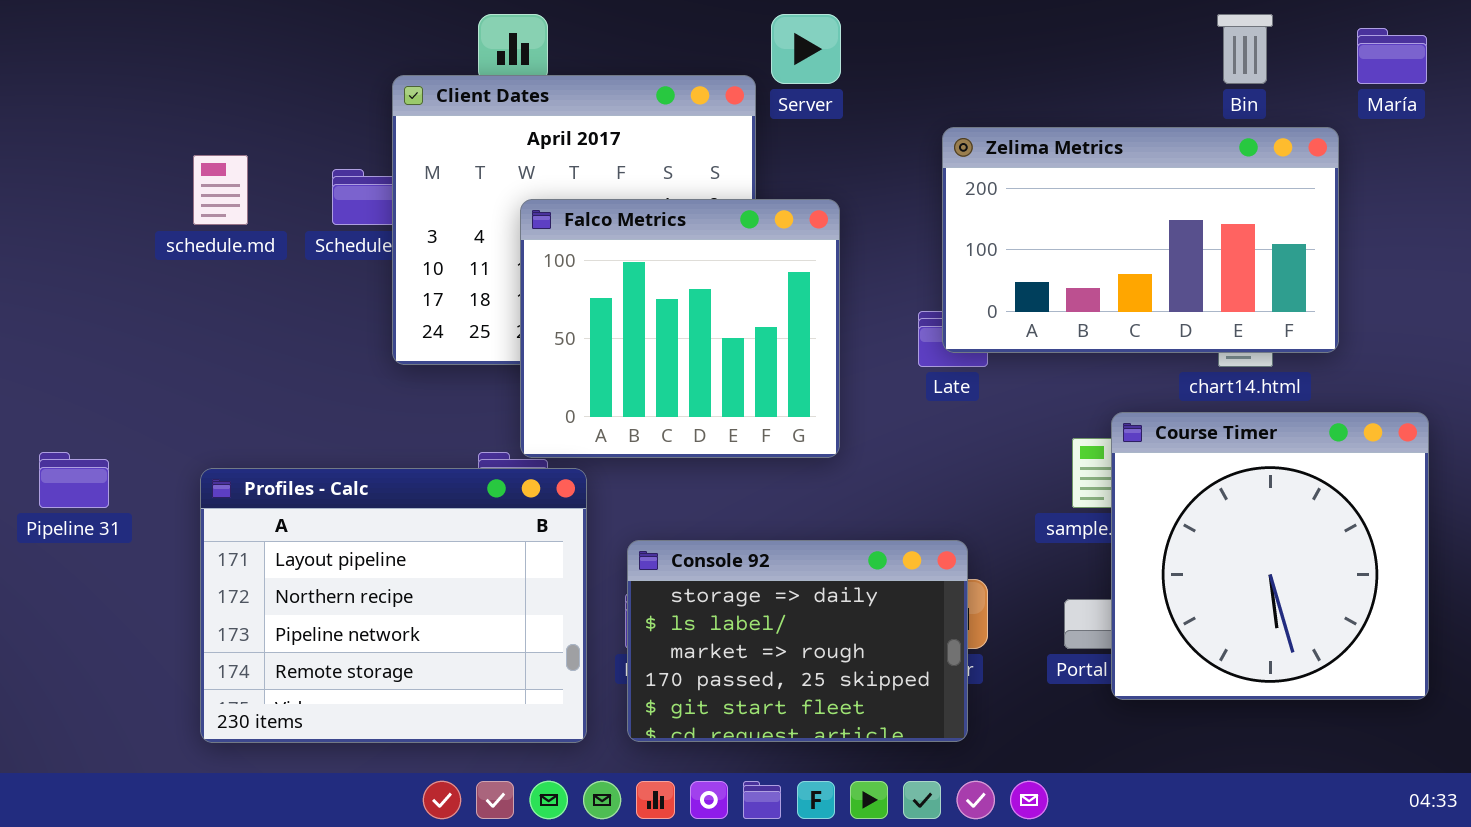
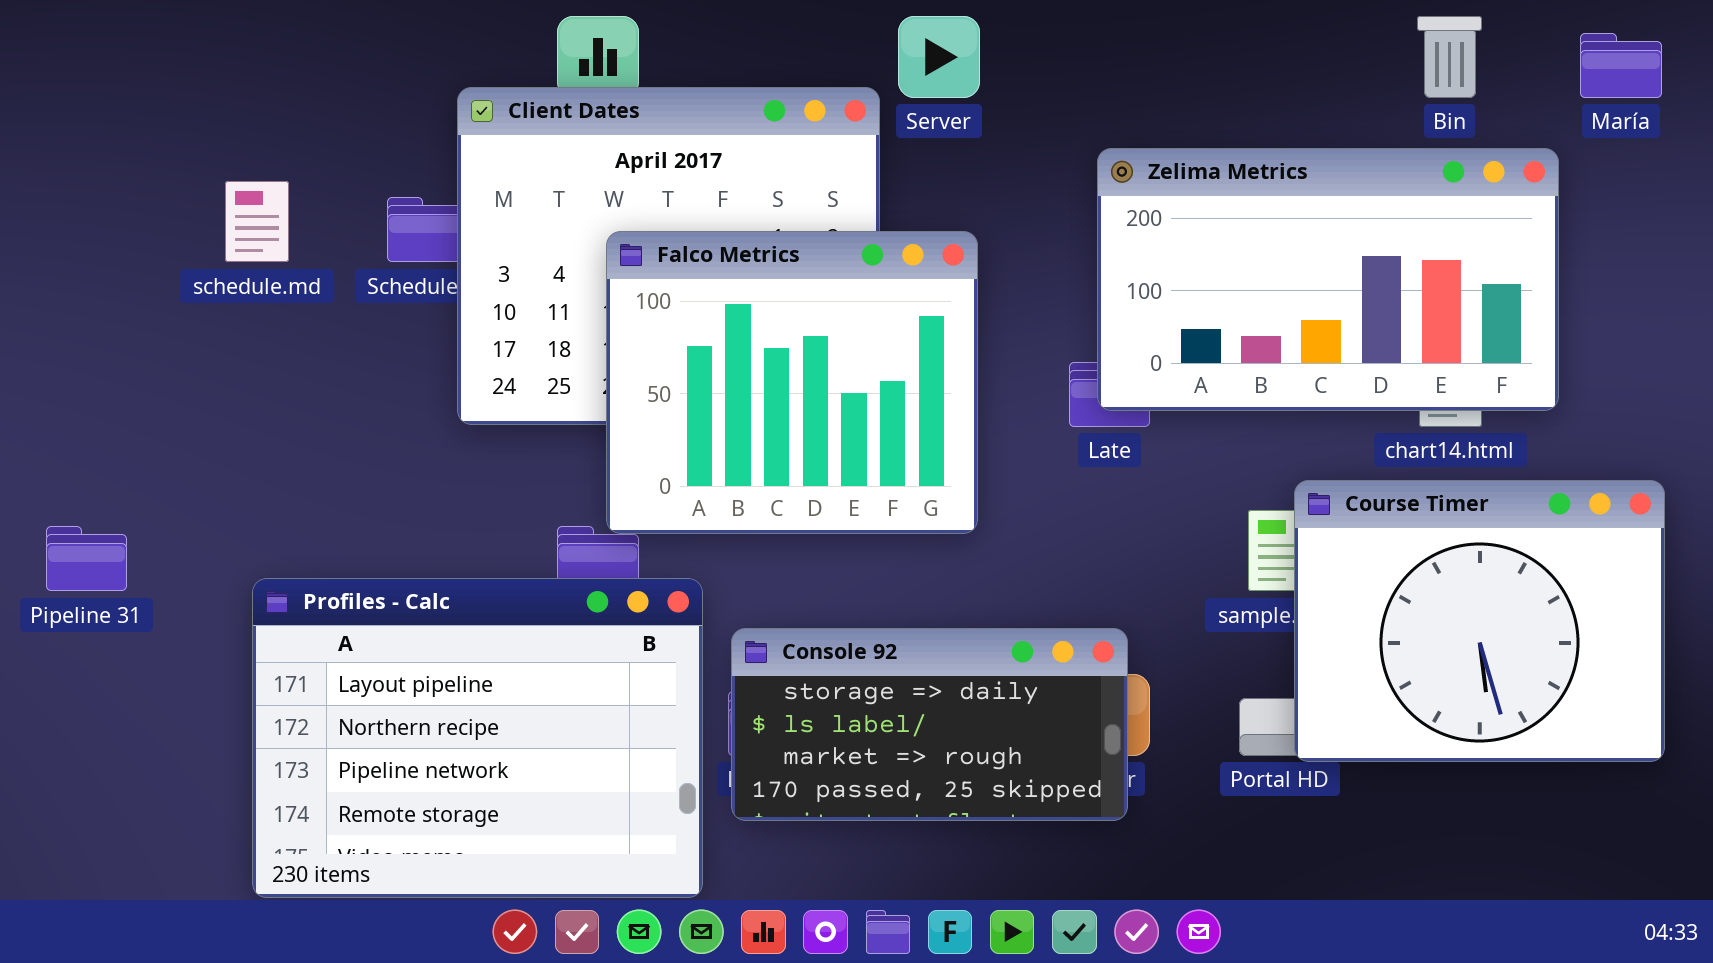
Course Timer: [1111,412,1429,700] -> [1294,480,1665,762], resized
Profiles - Calc: [200,468,587,743] -> [252,578,703,898], moved
Console 92: [627,540,968,742] -> [731,628,1128,821], resized

